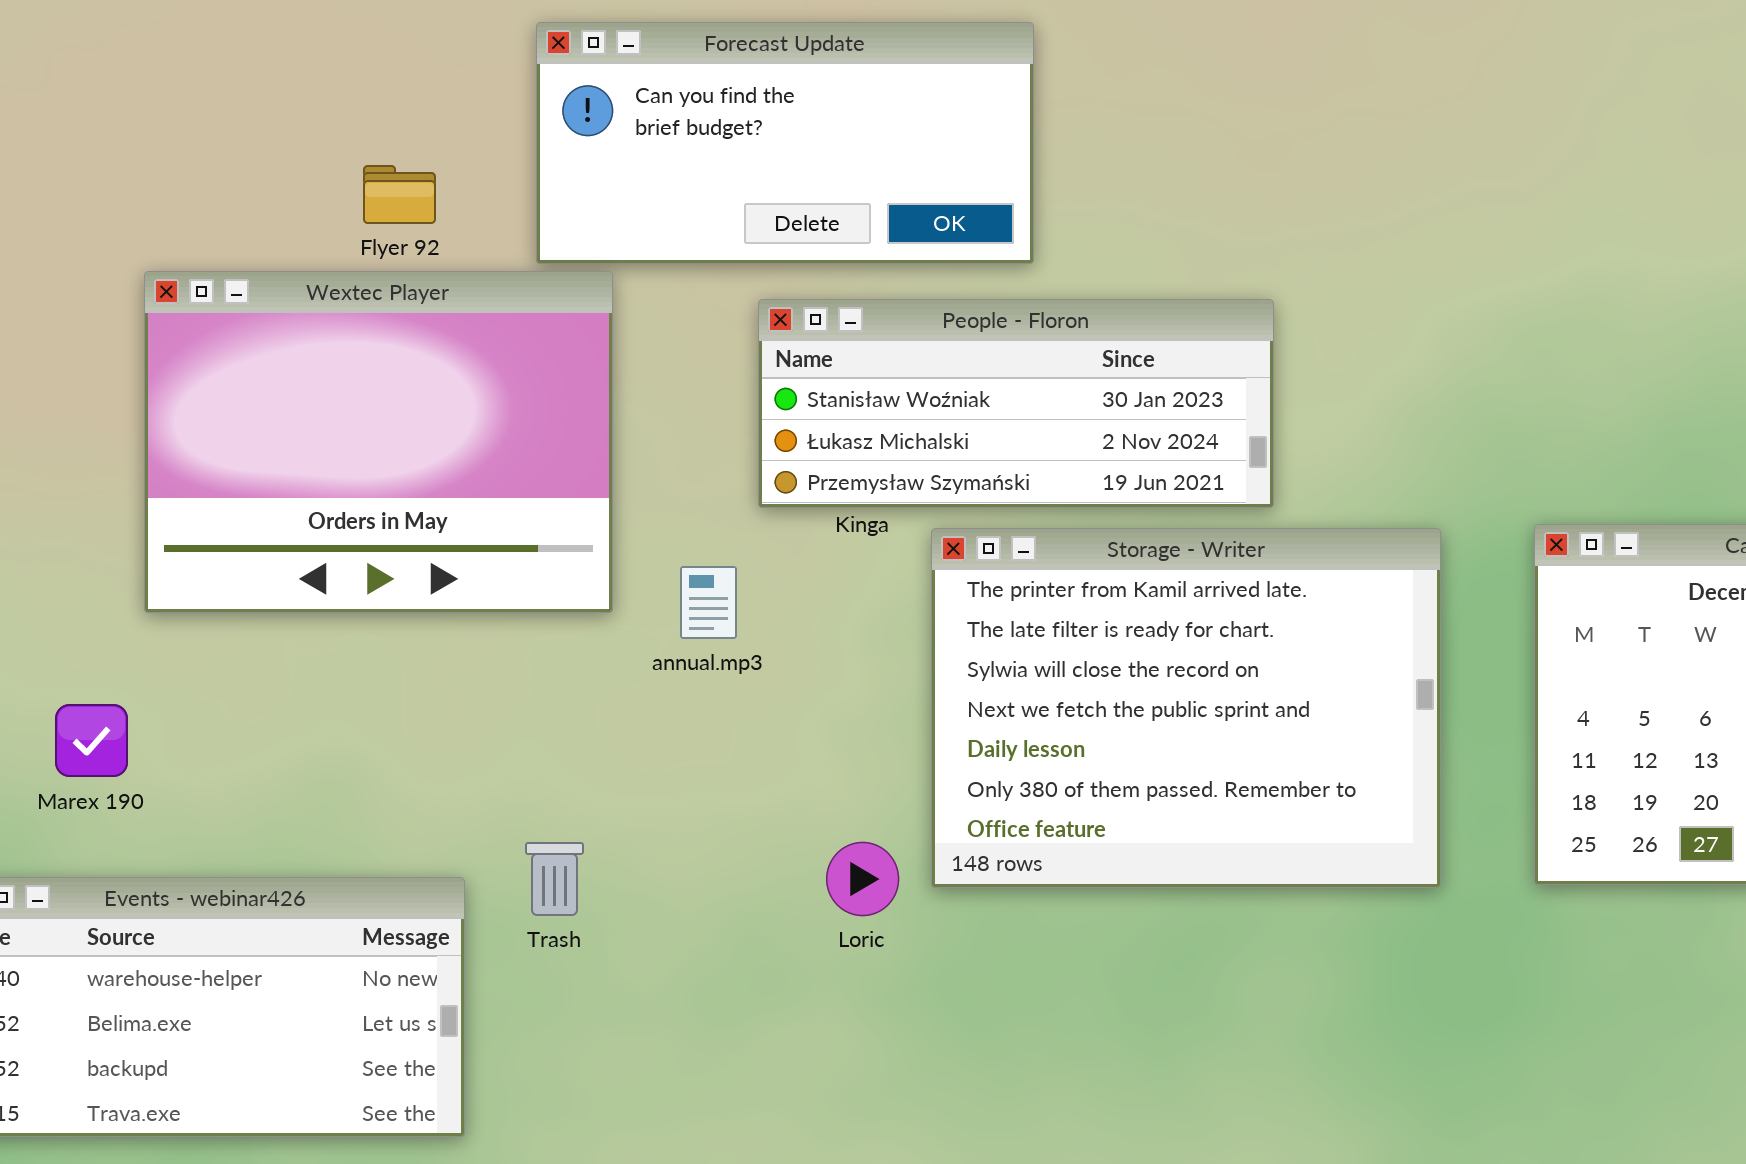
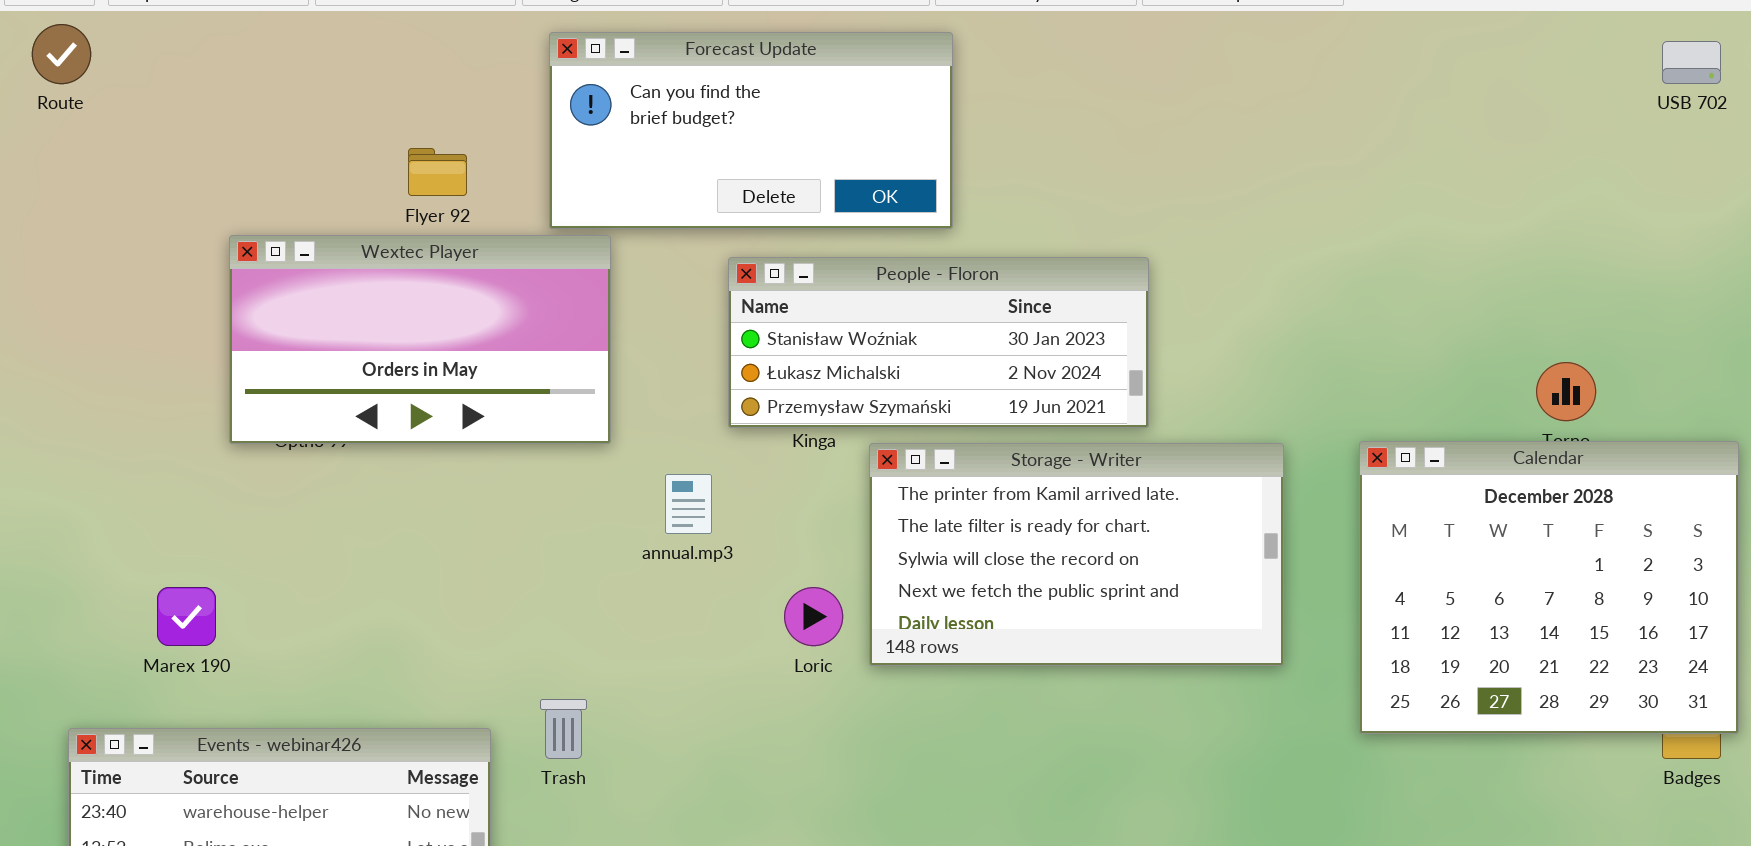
Wextec Player: [144,271,613,613] -> [229,235,611,444], resized
Storage - Writer: [931,528,1441,888] -> [869,443,1284,666], resized
Loric: [826,842,899,916] -> [784,587,843,646], moved

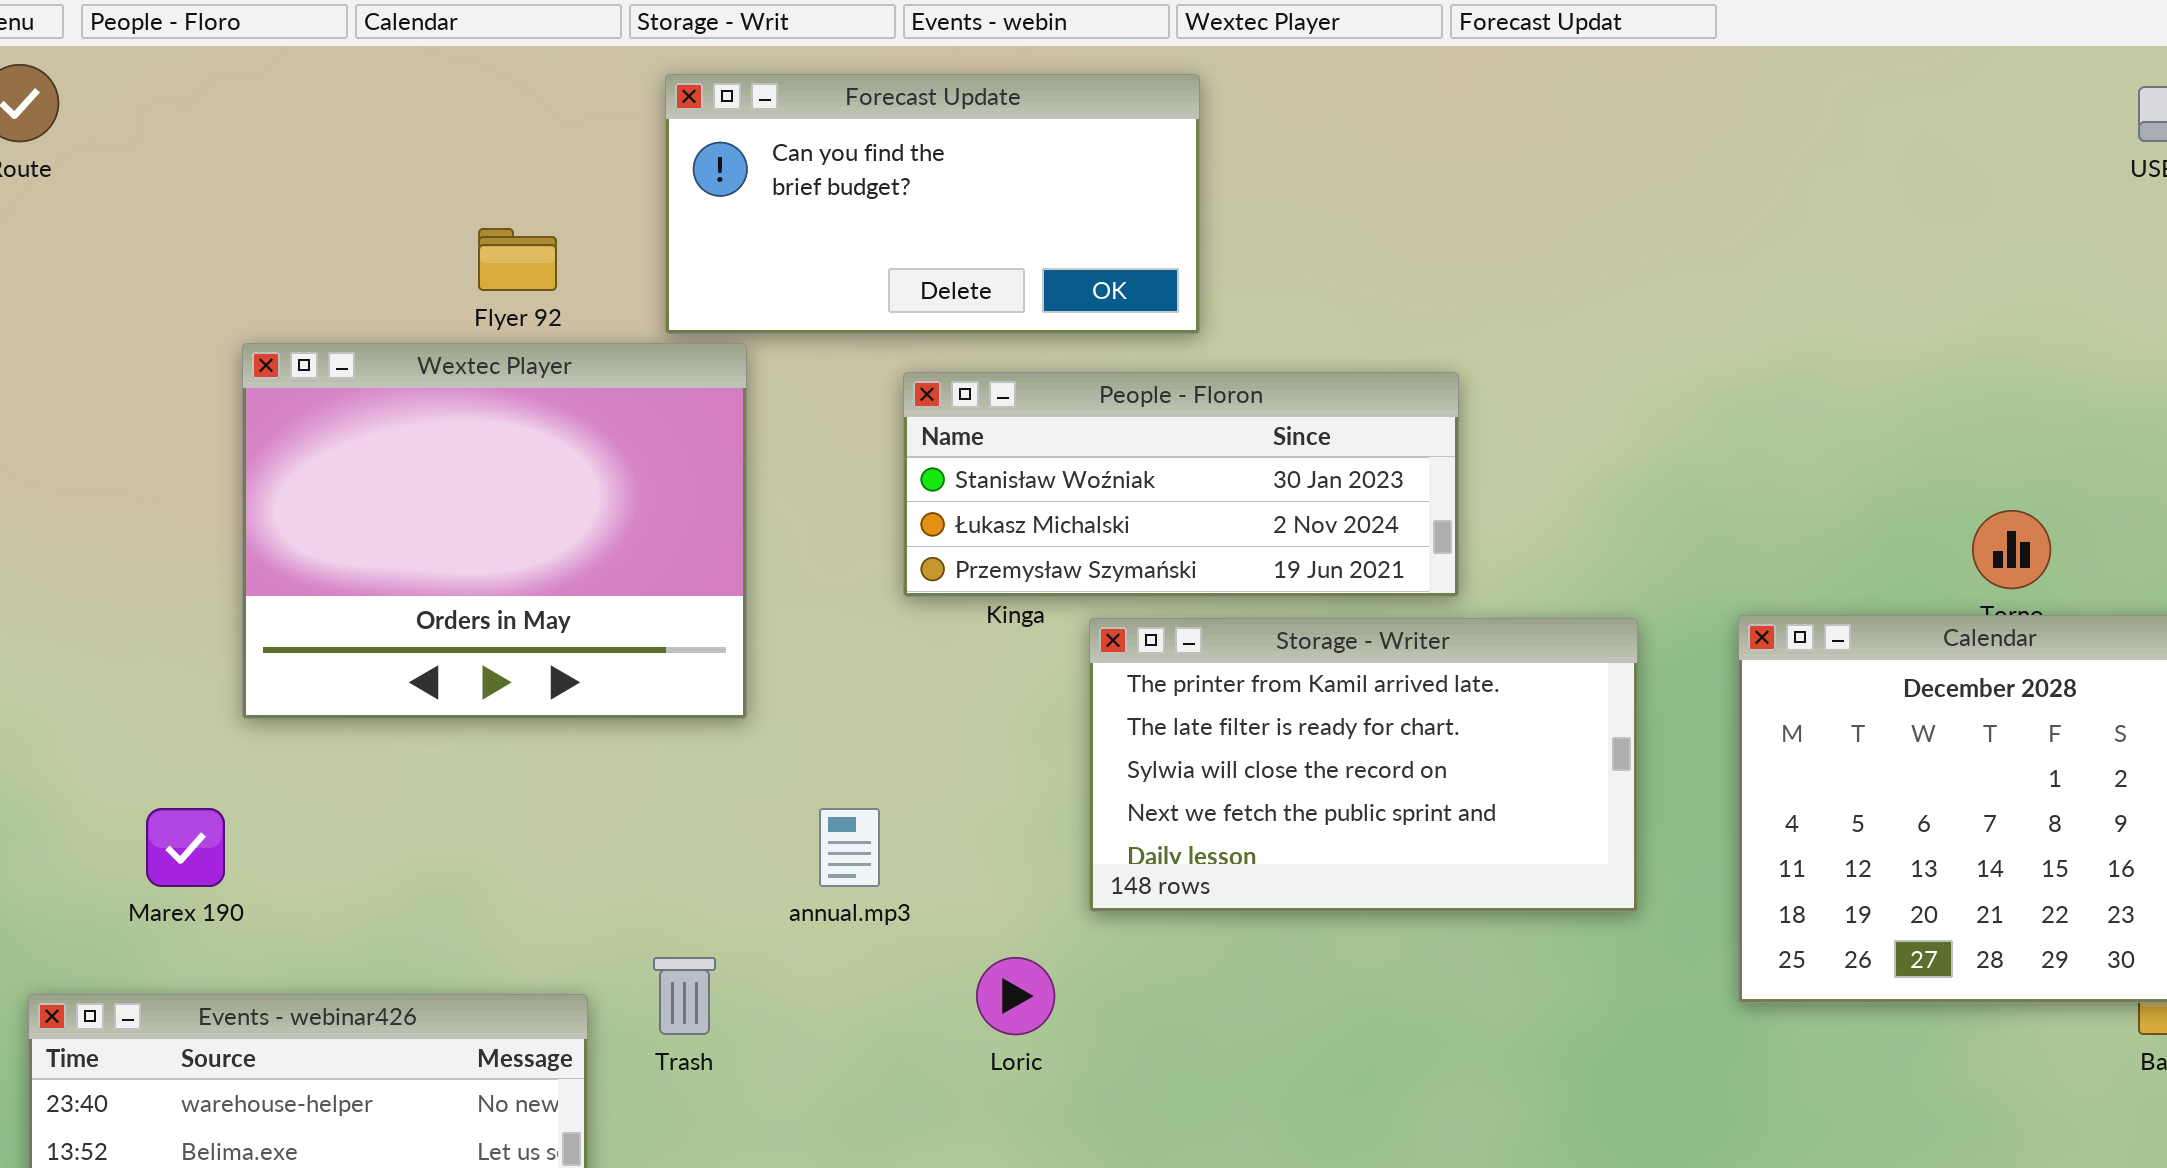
Wextec Player: [229,235,611,444] -> [242,343,747,719], resized
annual.mp3: [665,474,712,534] -> [819,808,880,887], moved
Loric: [784,587,843,646] -> [976,957,1055,1035], moved

